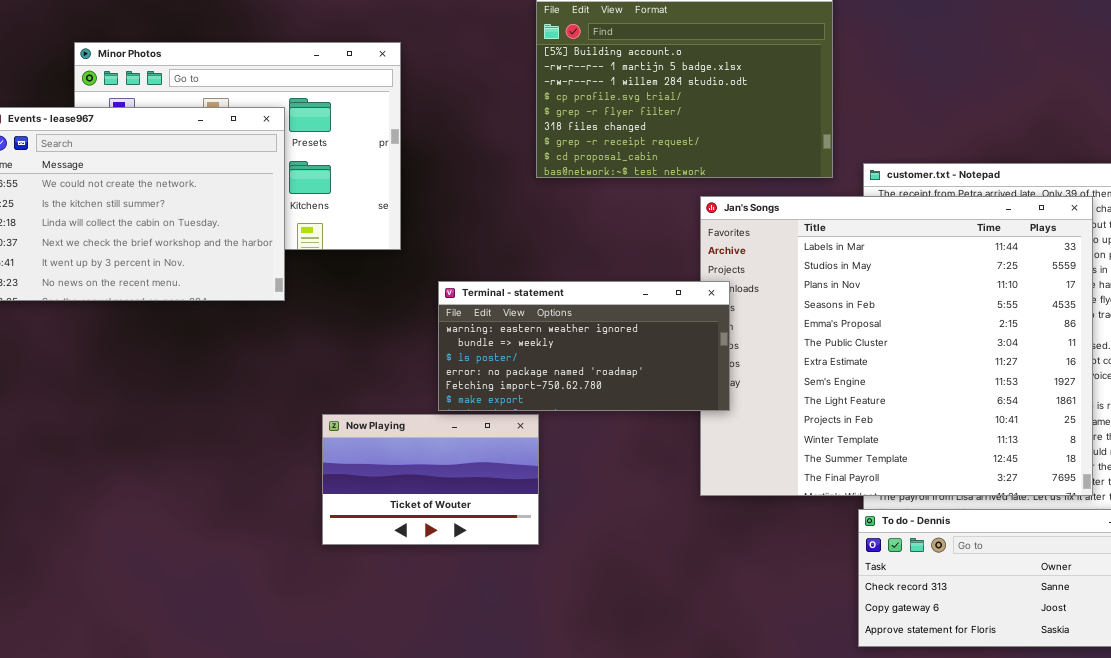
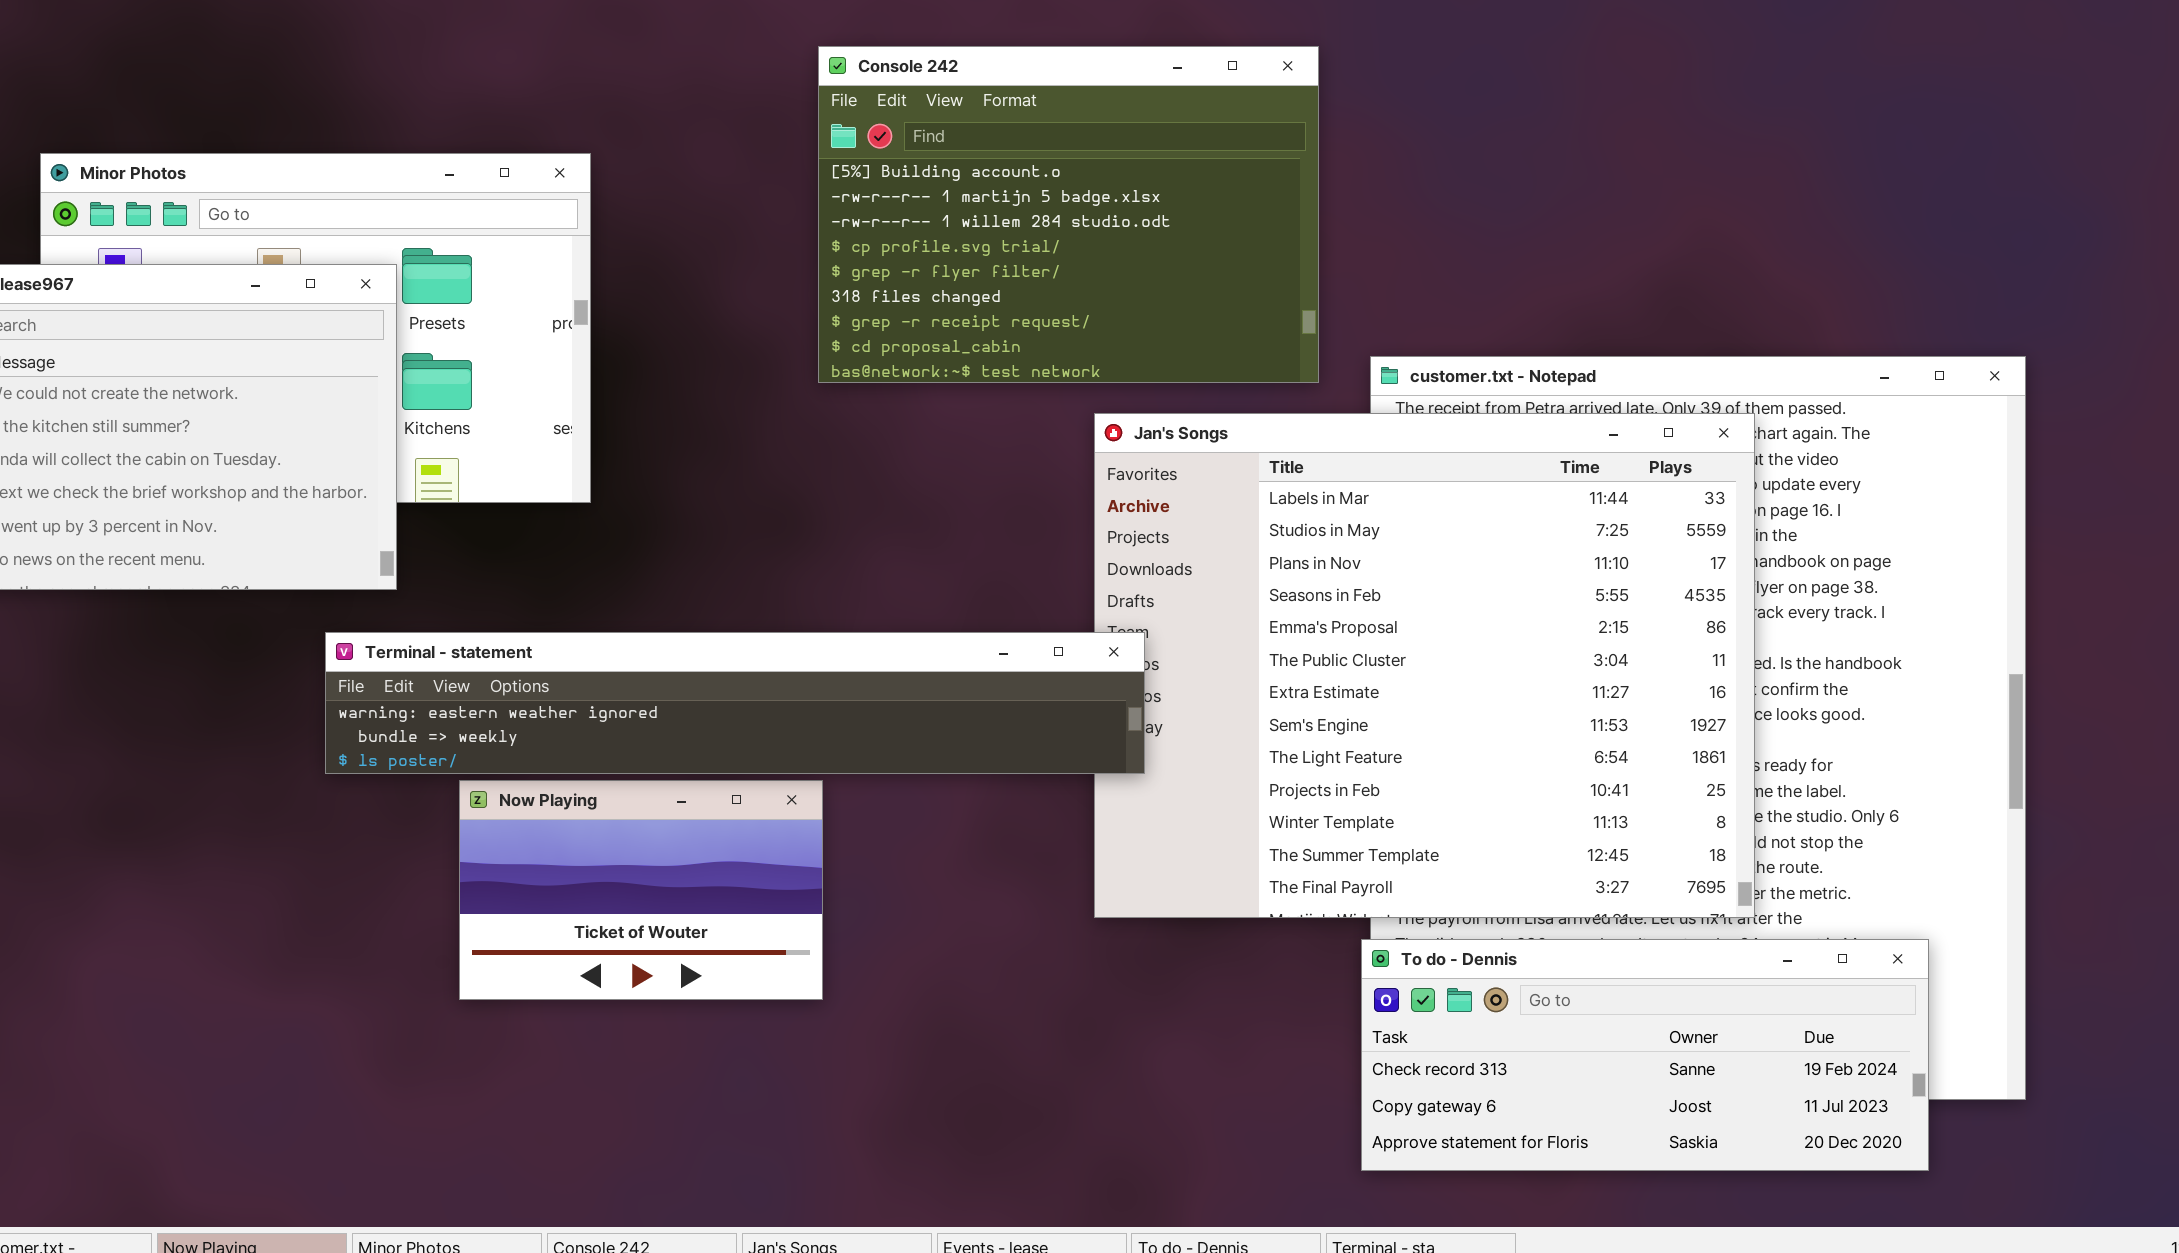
Terminal - statement: [438,281,730,411] -> [325,632,1145,774], resized

